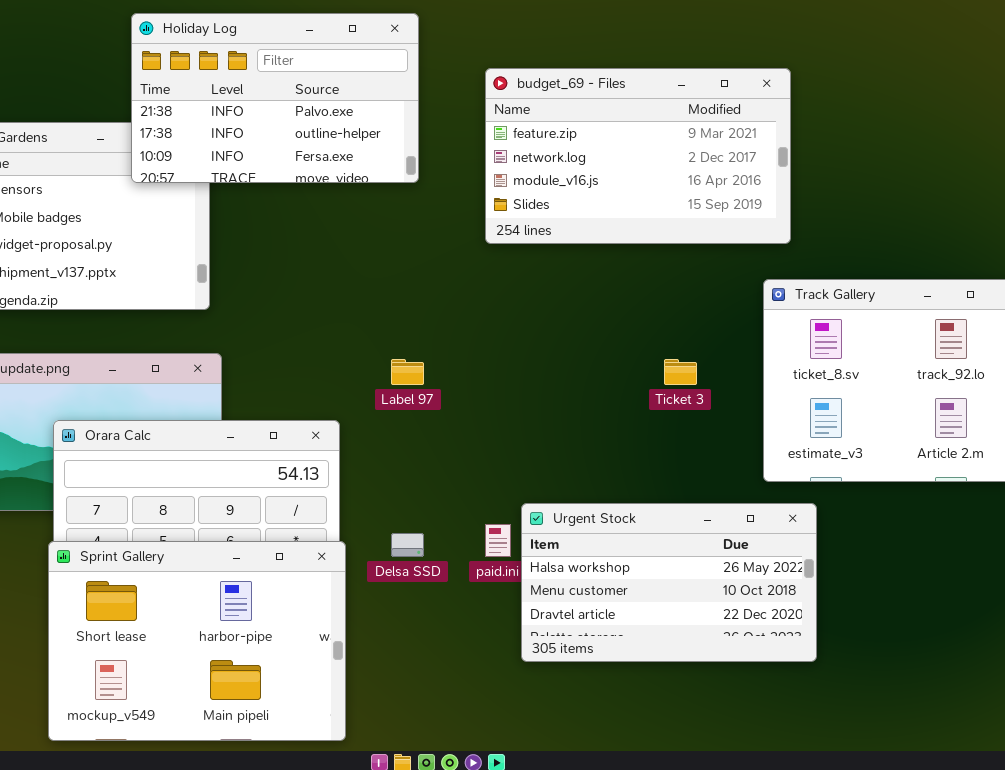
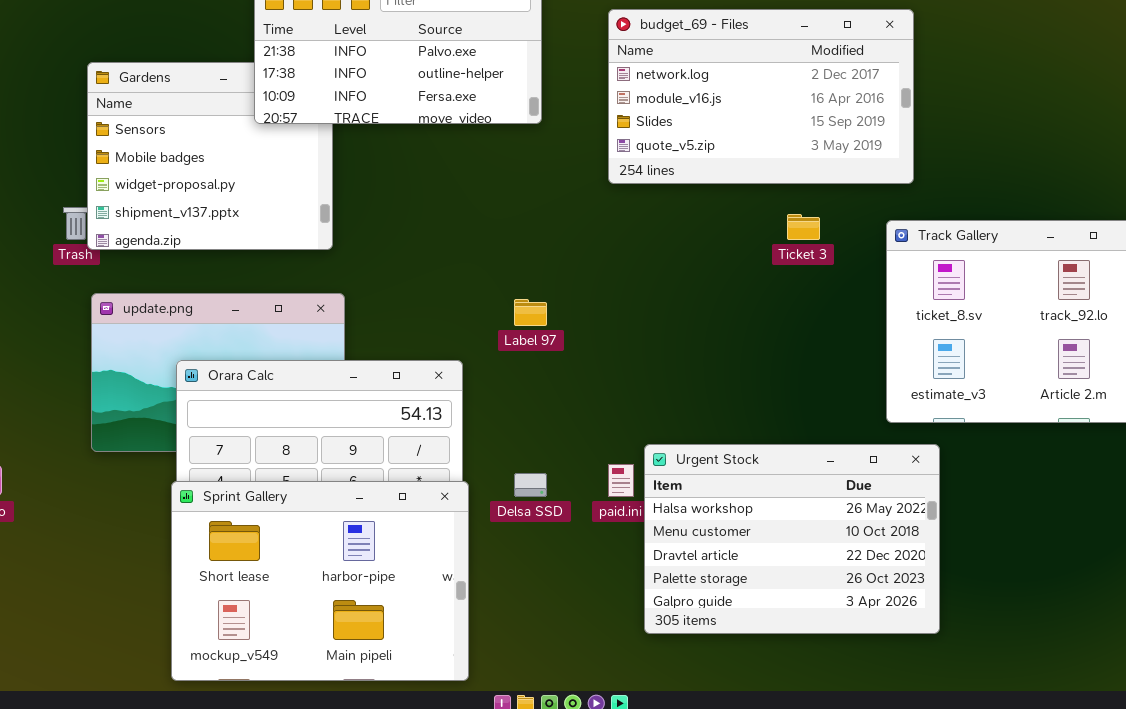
budget_69 - Files: [485,68,791,244] -> [608,9,914,184], scrolled down 1 row
Ticket 3: [664,359,697,385] -> [787,214,820,240], moved
Urgent Stock: [521,503,817,662] -> [644,444,940,634], resized

